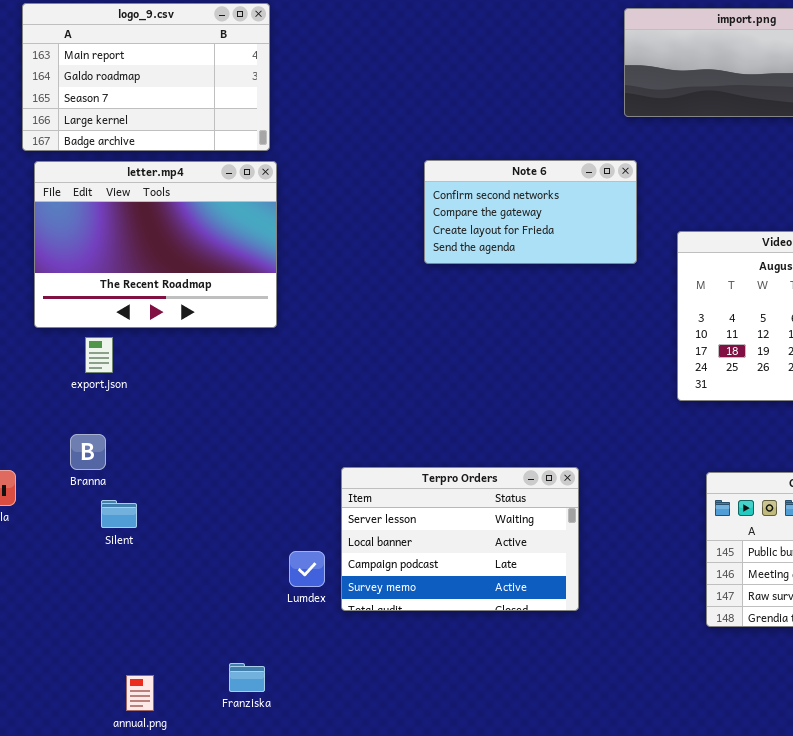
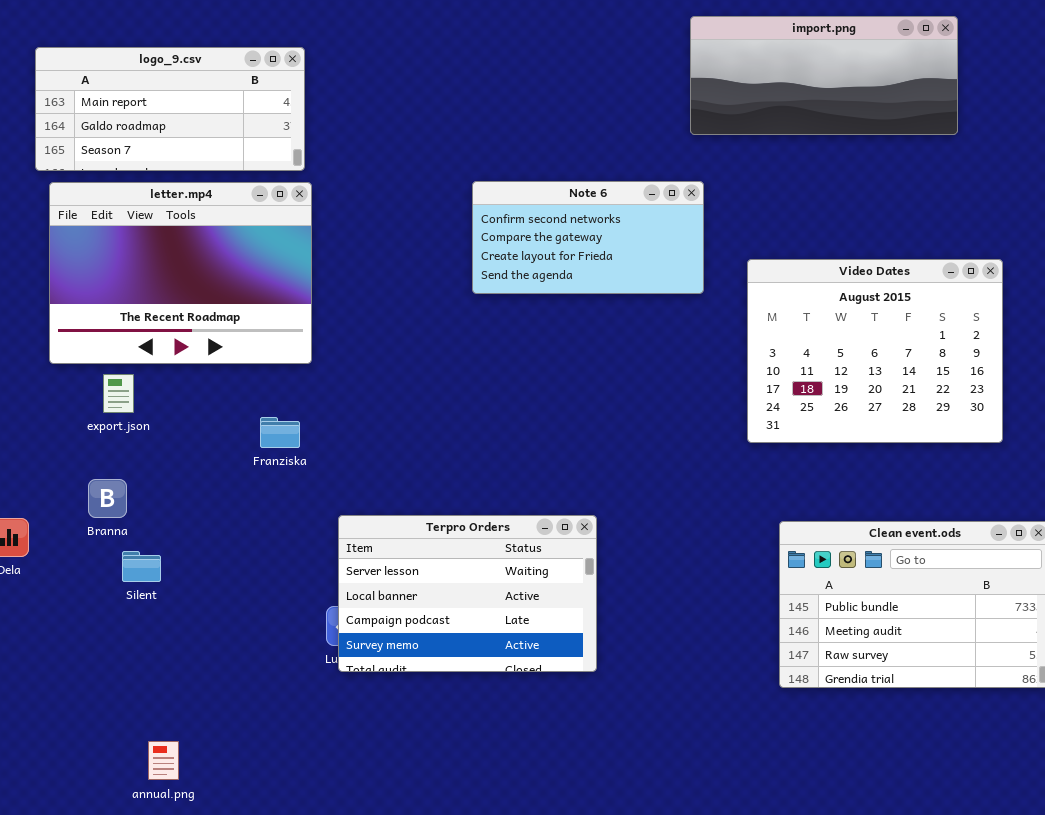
logo_9.csv: [22,3,270,151] -> [35,47,305,171], resized
Terpro Orders: [341,467,579,611] -> [338,515,597,672], moved
Franziska: [229,663,265,692] -> [260,417,300,448], moved

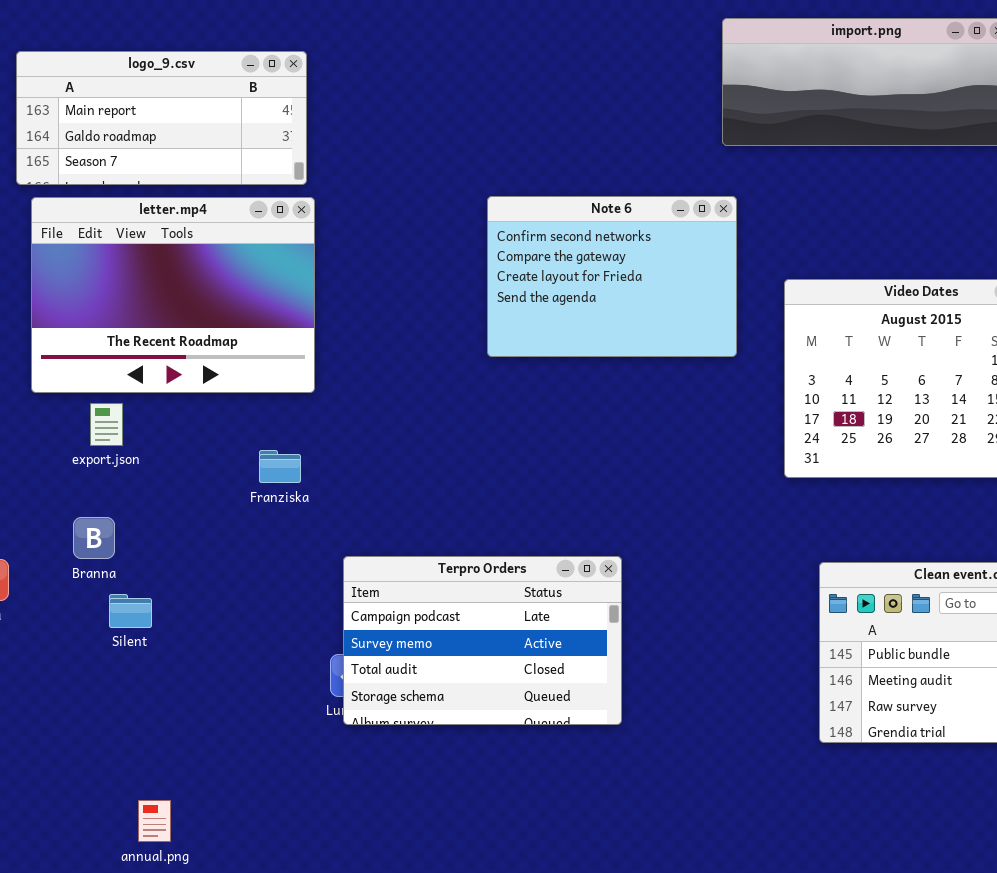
Note 6: [472,181,704,294] -> [487,196,737,357], resized
Terpro Orders: [338,515,597,672] -> [343,556,622,725], scrolled down 2 rows

